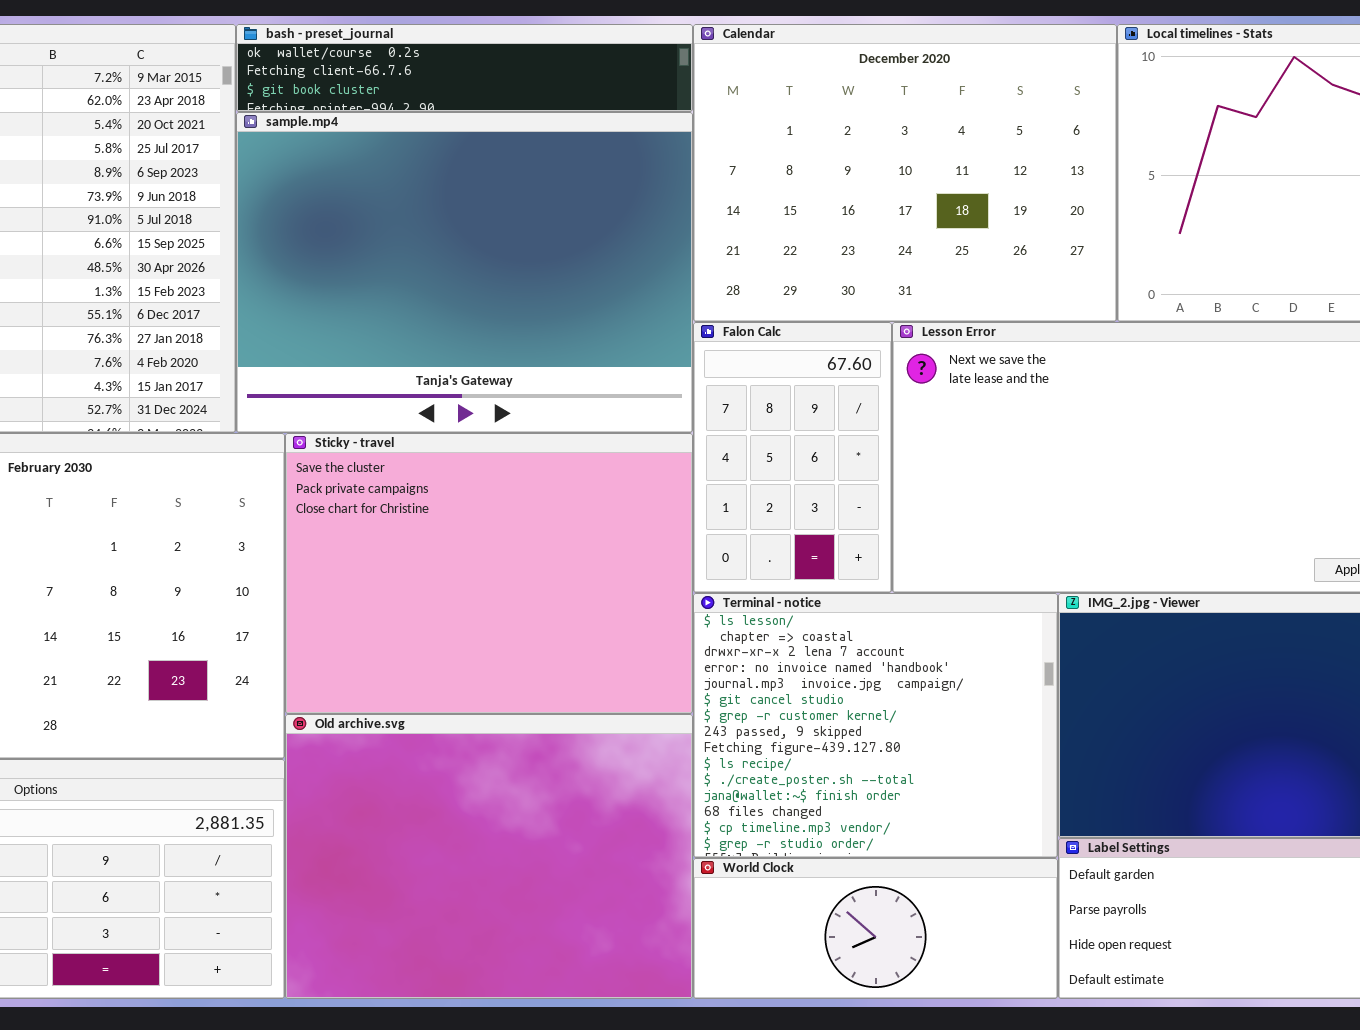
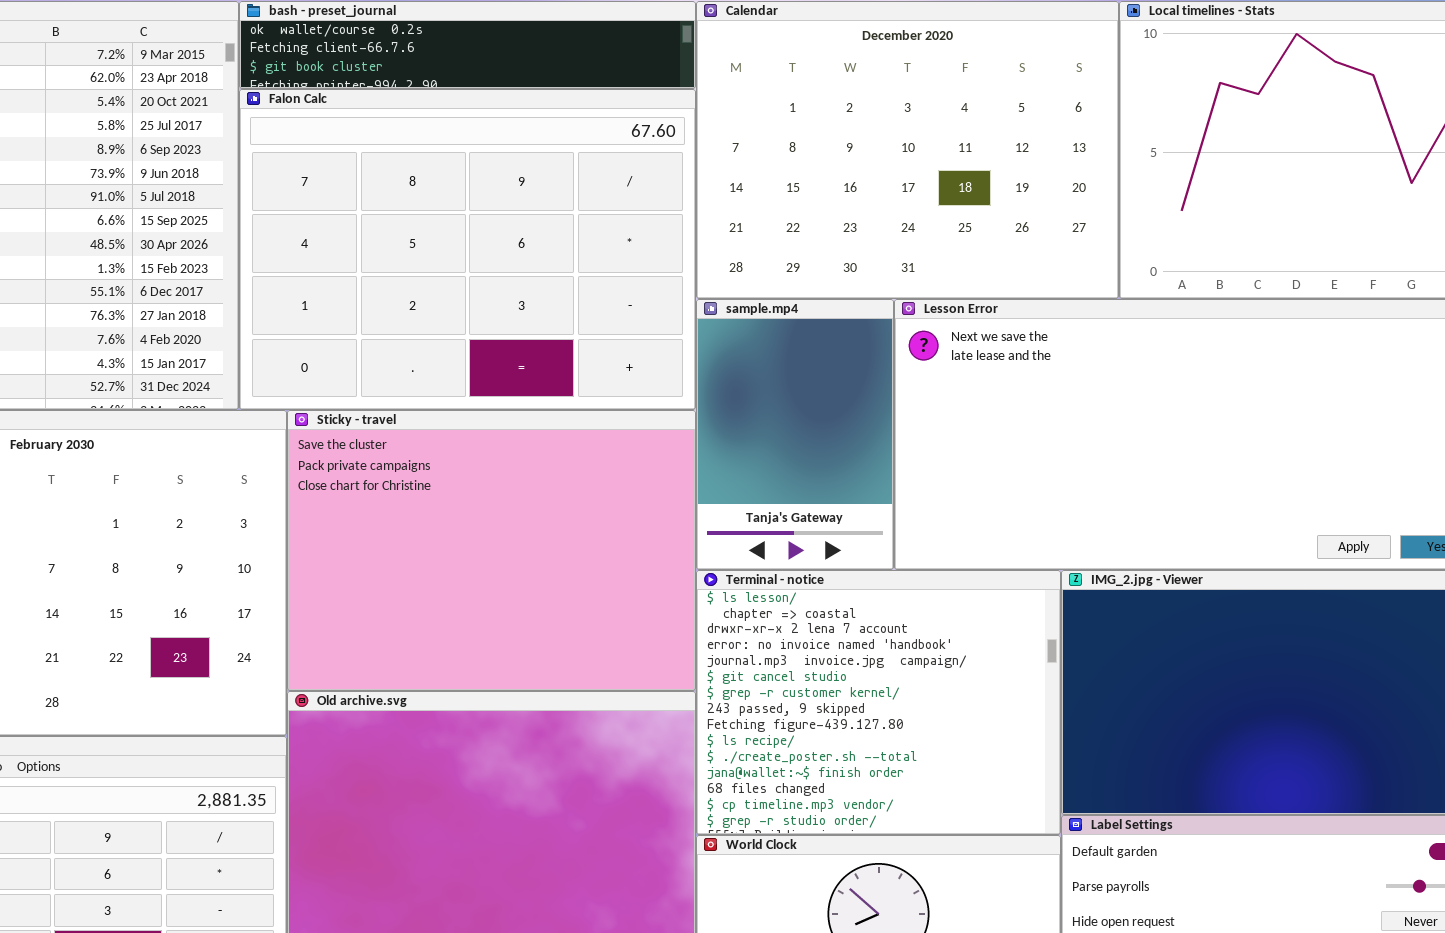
sample.mp4: [236,112,693,433] -> [696,299,894,570], moved, resized
Falon Calc: [693,322,892,593] -> [239,89,696,410], moved, resized

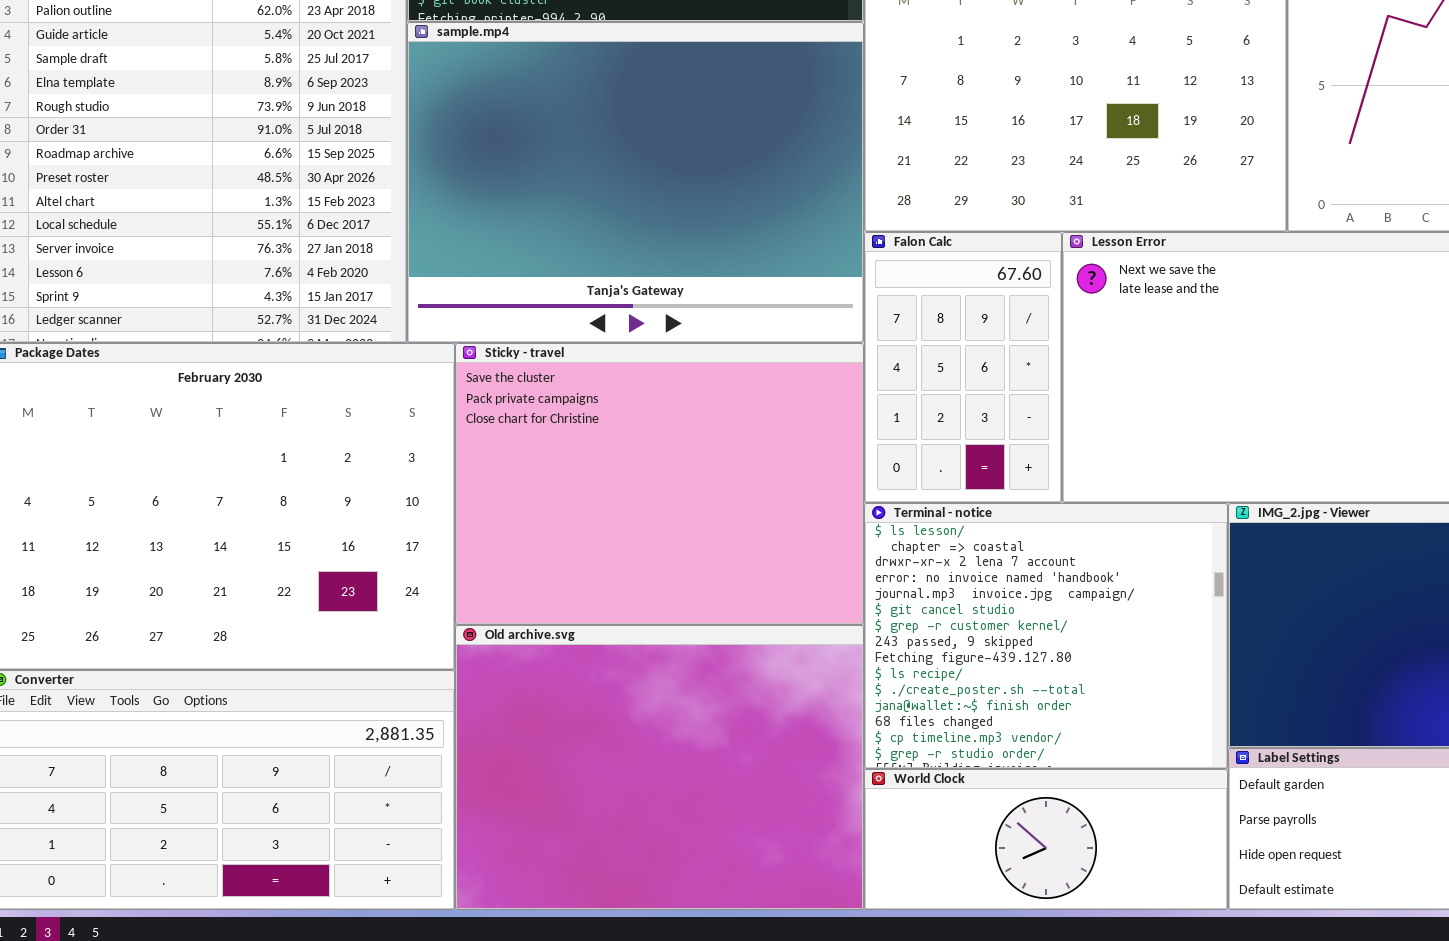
Falon Calc: [239,89,696,410] -> [864,232,1062,503], moved, resized
sample.mp4: [696,299,894,570] -> [407,22,864,343], moved, resized

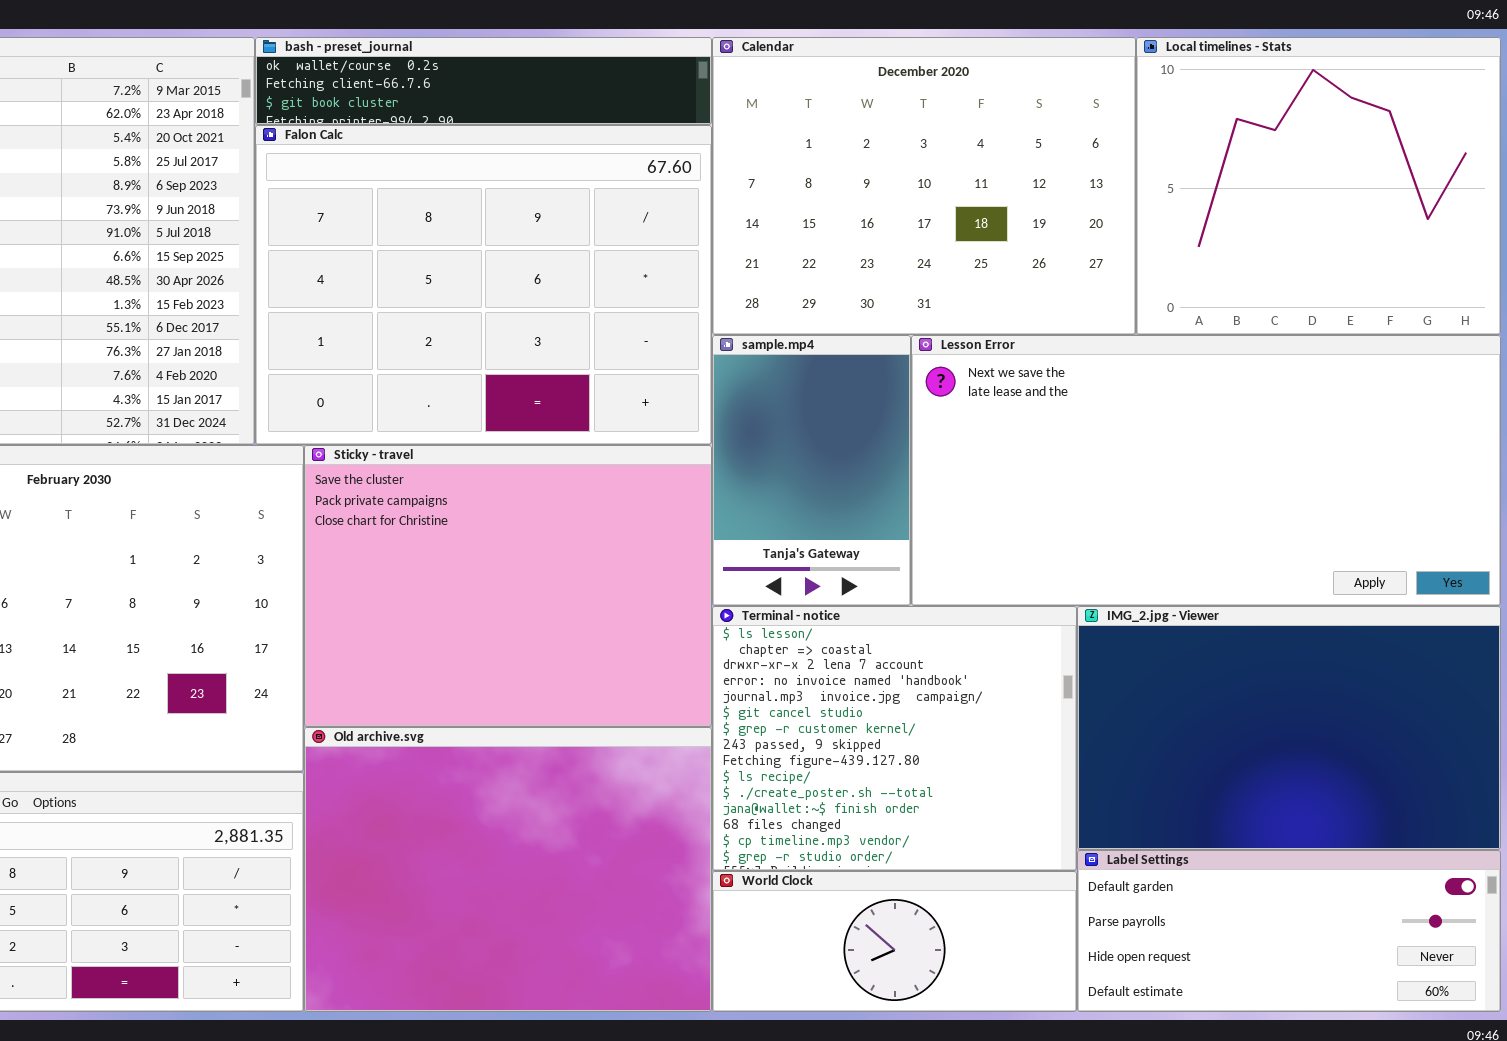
sample.mp4: [407,22,864,343] -> [712,335,911,606], moved, resized
Falon Calc: [864,232,1062,503] -> [255,125,712,445], moved, resized

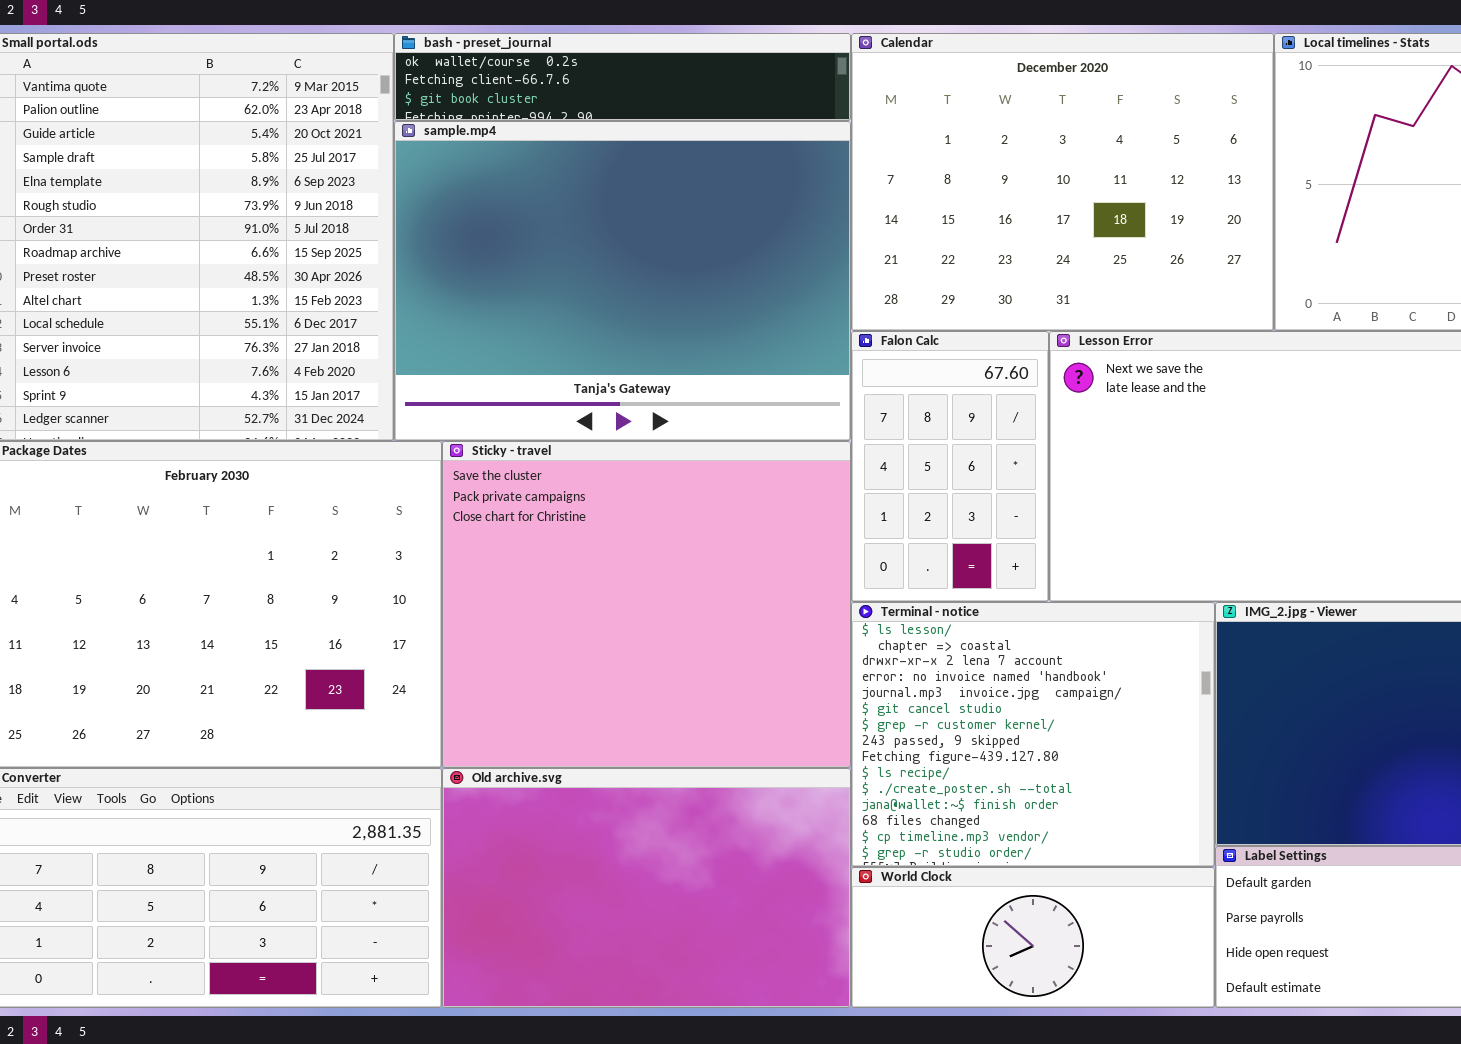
Falon Calc: [255,125,712,445] -> [851,331,1049,602], moved, resized
sample.mp4: [712,335,911,606] -> [394,121,851,441], moved, resized
Sticky - travel: [304,445,712,727] -> [442,441,851,768], resized
Old archive.svg: [304,727,712,1012] -> [442,768,851,1008], resized

